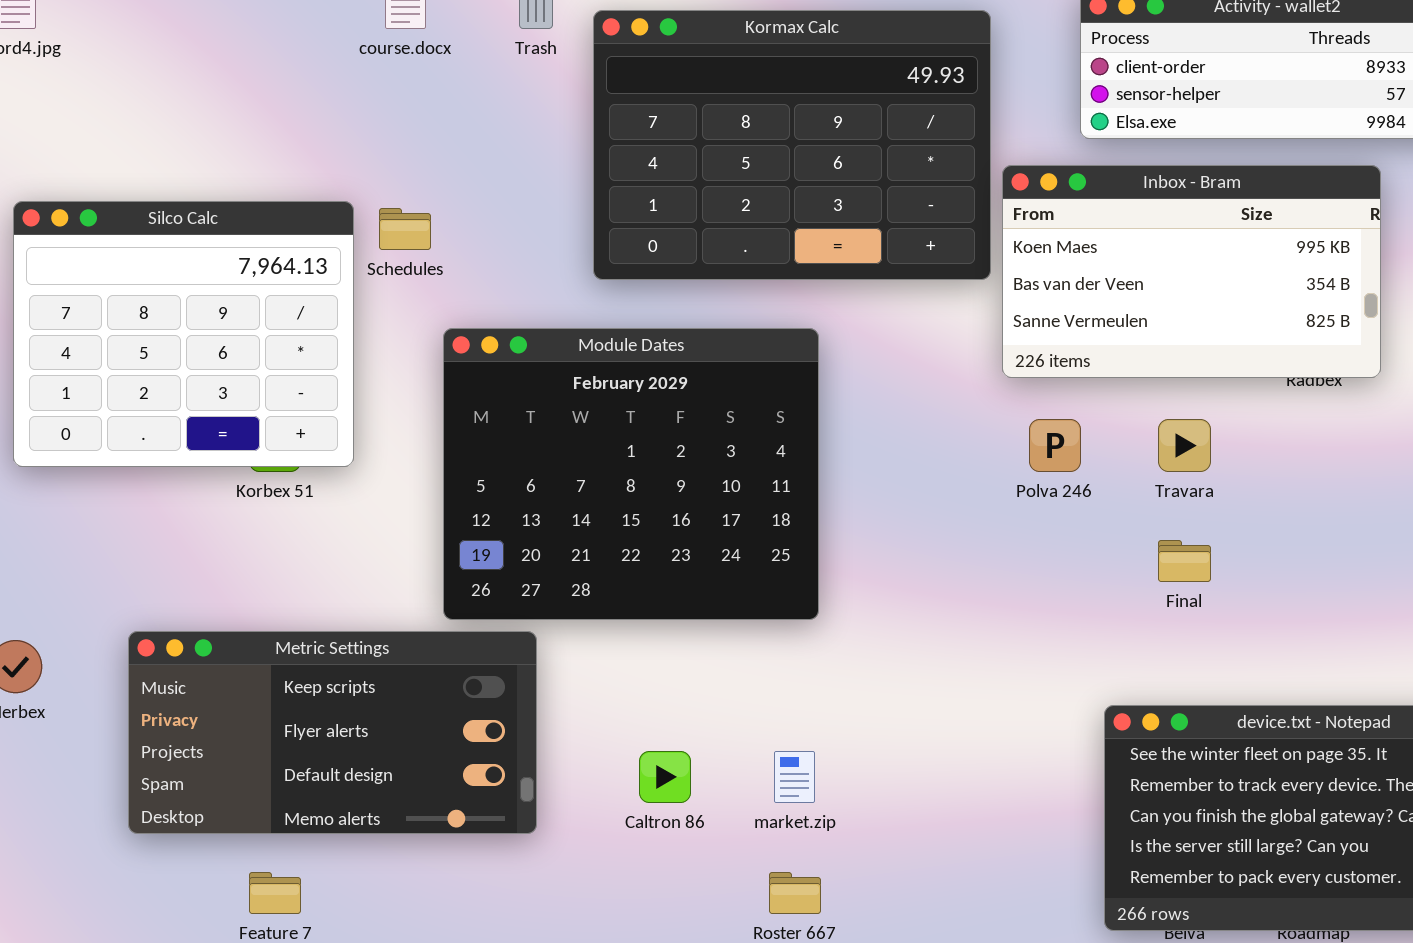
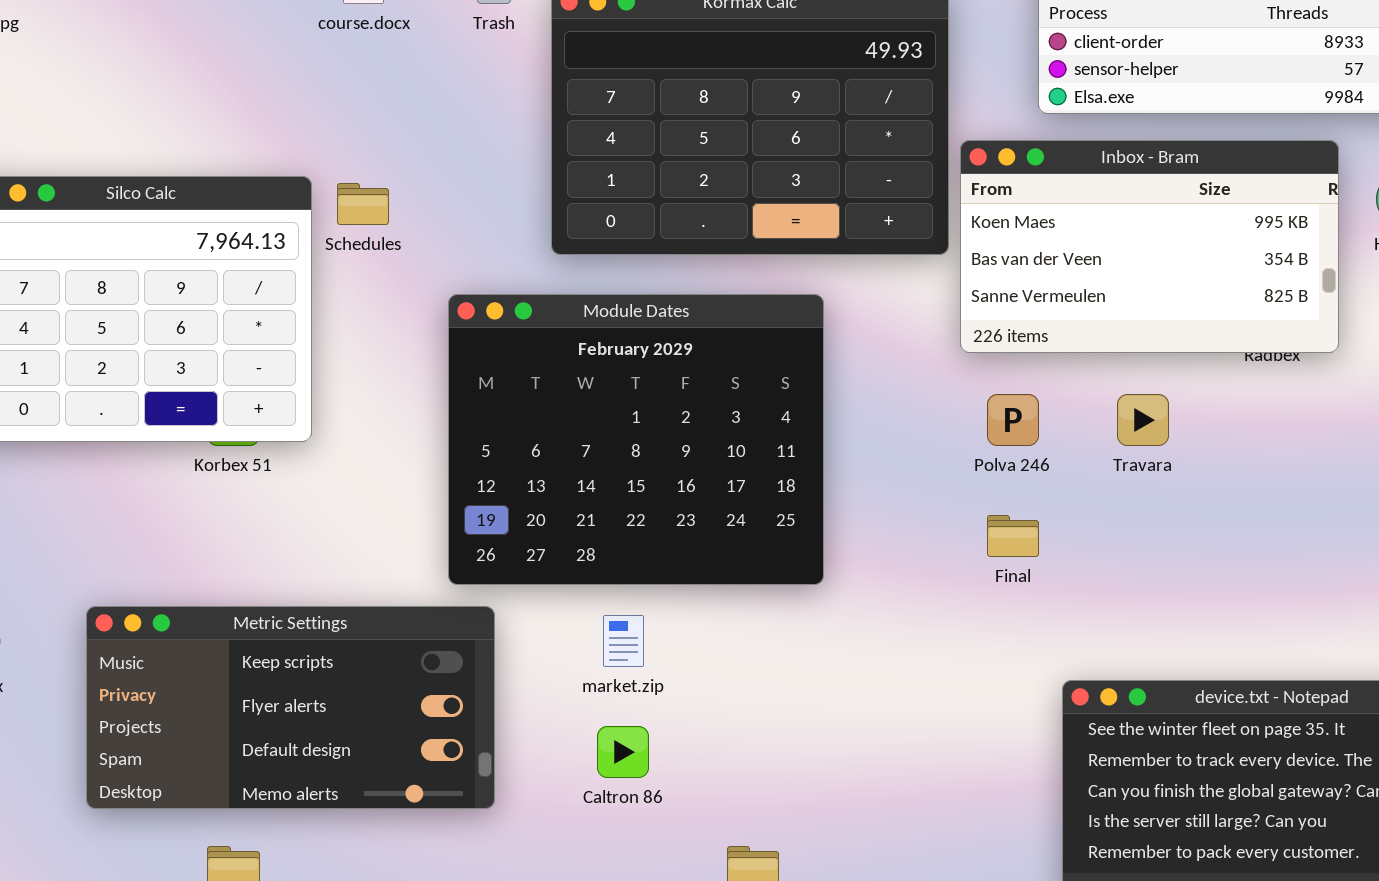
Module Dates: [443,328,819,620] -> [448,294,824,585], moved
Final: [1158,540,1211,582] -> [987,515,1039,557], moved
market.zip: [774,751,815,803] -> [603,615,644,667], moved

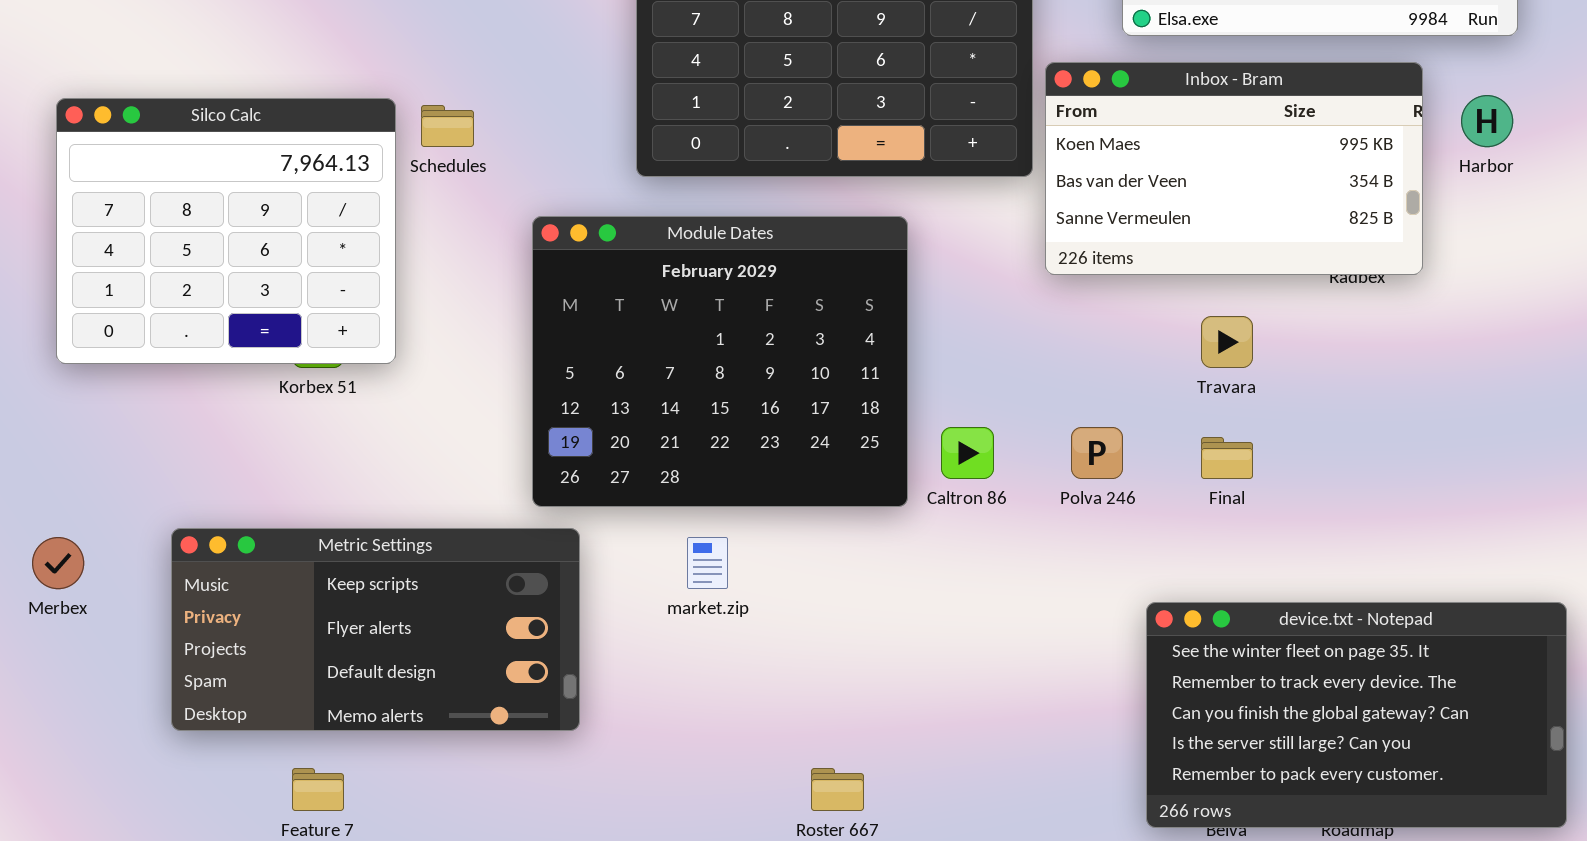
Polva 246: [987,394,1039,446] -> [1071,427,1123,479], moved
Final: [987,515,1039,557] -> [1201,437,1253,479], moved
Caltron 86: [597,726,649,778] -> [941,427,994,479], moved

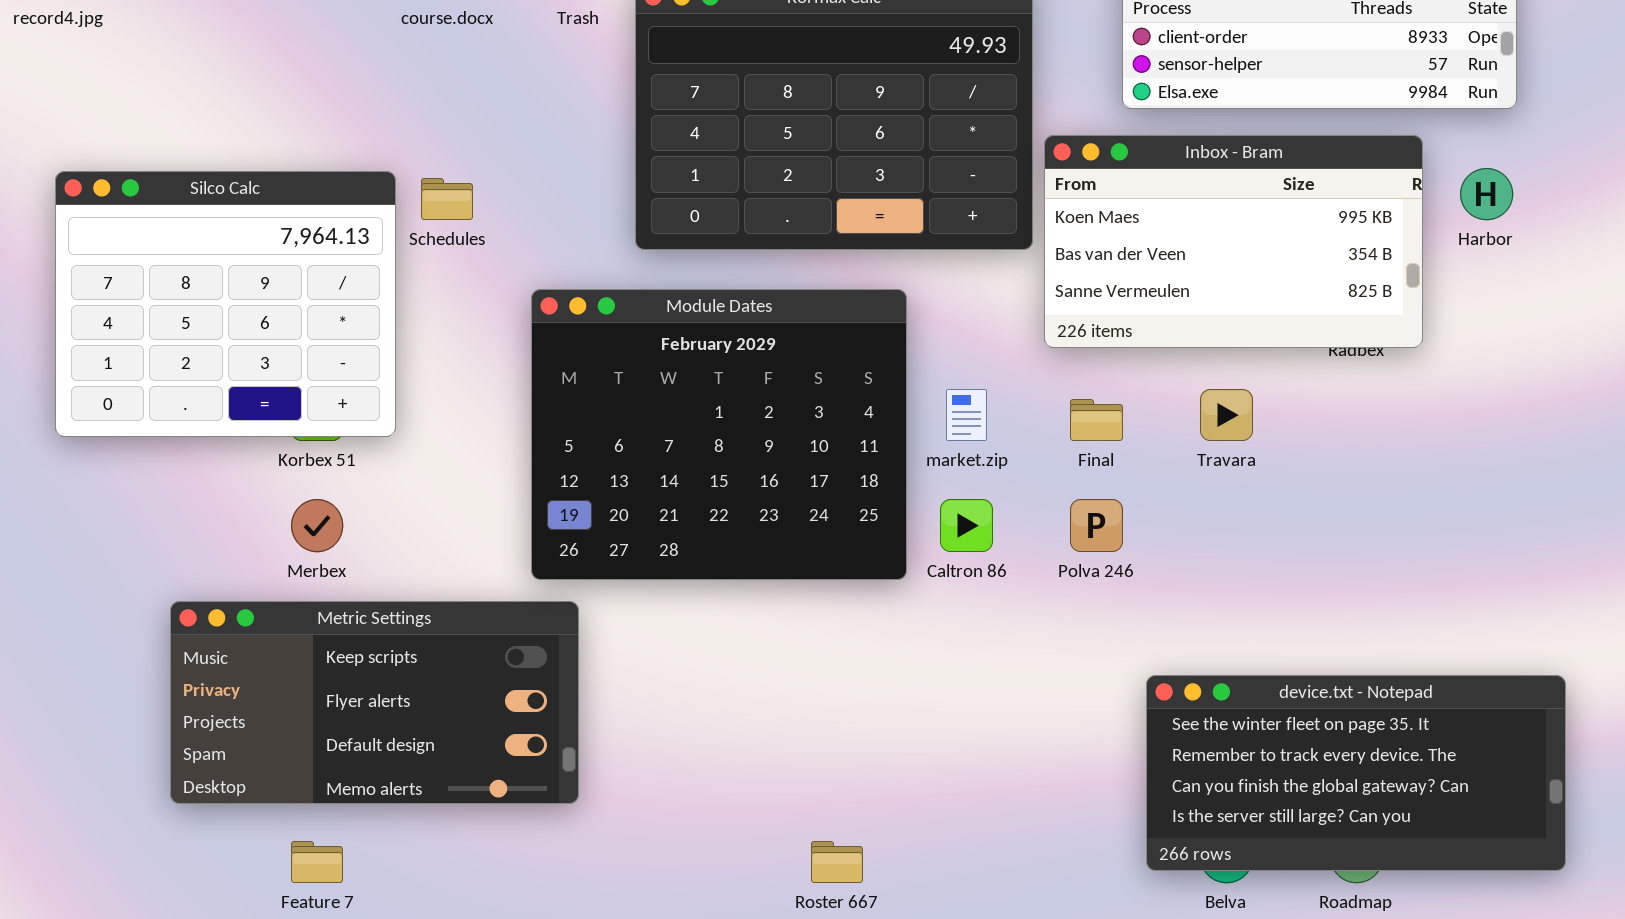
Final: [1201,437,1253,479] -> [1070,399,1123,441], moved
Merbex: [32,537,84,589] -> [291,499,343,552], moved
market.zip: [687,537,728,589] -> [946,389,987,441], moved
device.txt - Notepad: [1146,602,1567,828] -> [1146,675,1566,871], resized

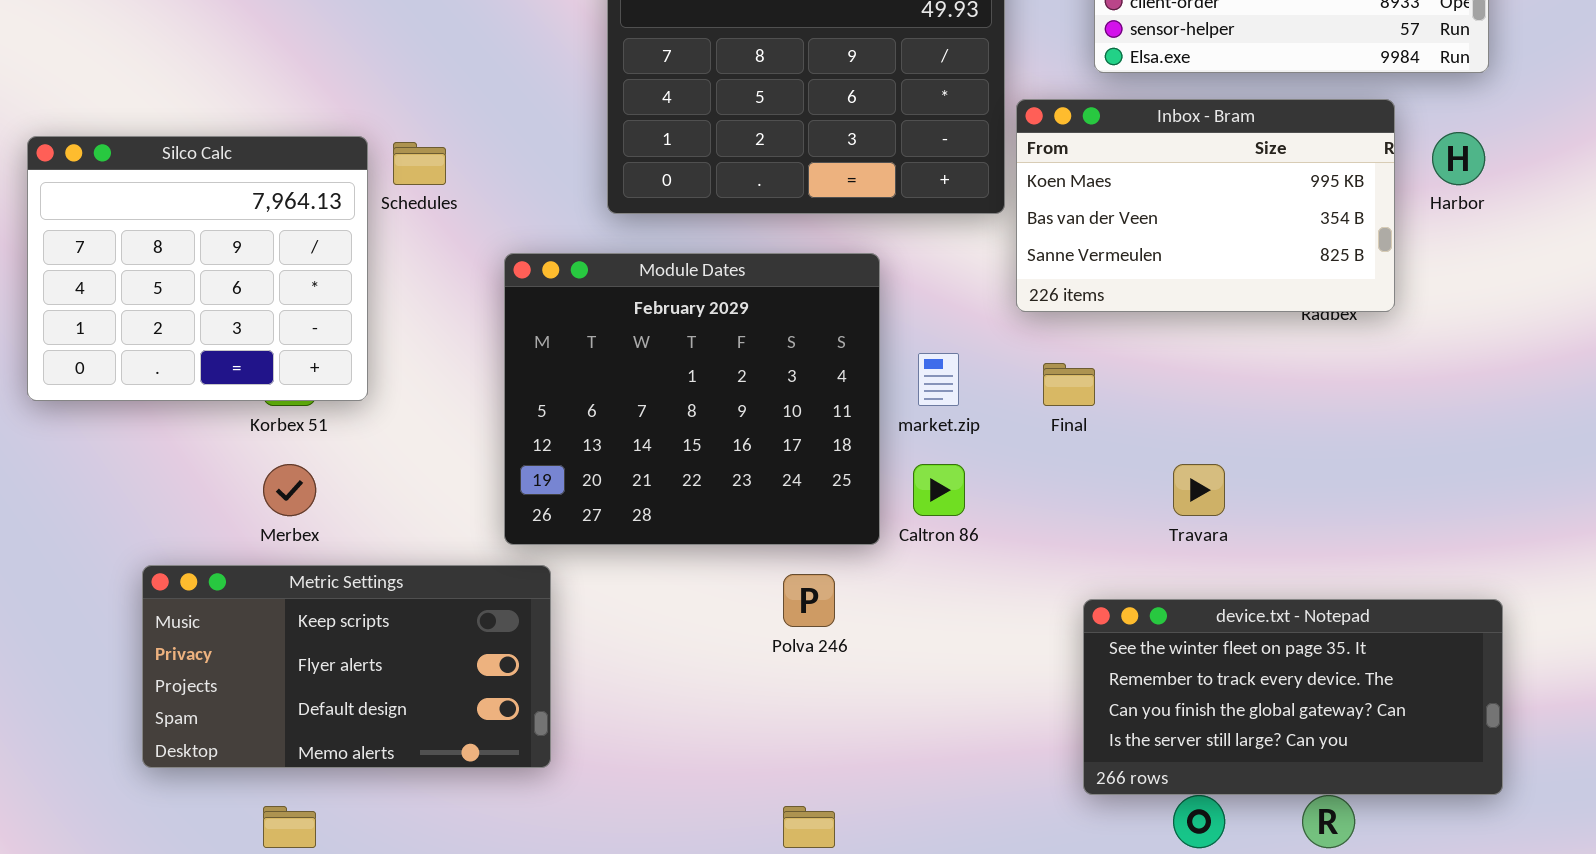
Travara: [1200,389,1253,441] -> [1173,464,1225,516], moved
Polva 246: [1070,499,1123,552] -> [783,574,835,627], moved
device.txt - Notepad: [1146,675,1566,871] -> [1083,599,1503,795], moved

